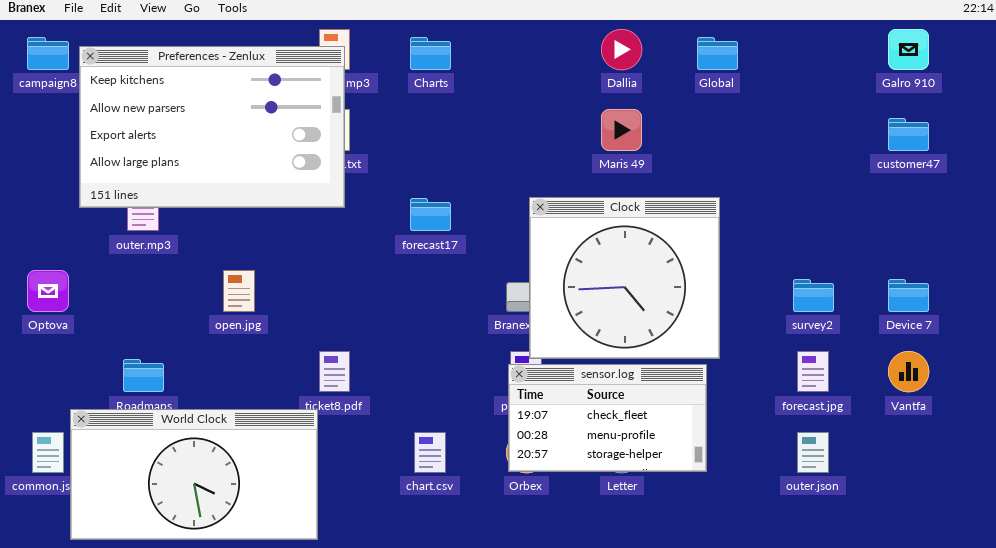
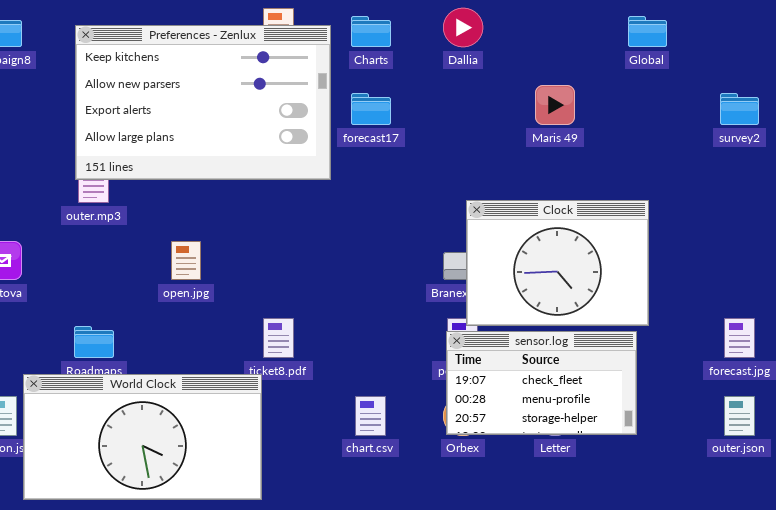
Dallia: [601,29,642,70] -> [443,8,483,47], moved
Preferences - Zenlux: [79,46,345,208] -> [75,25,331,180], moved
Clock: [529,197,720,359] -> [466,200,649,326], resized
forecast17: [410,198,451,231] -> [351,93,391,125], moved
survey2: [793,279,834,312] -> [720,93,759,125], moved

